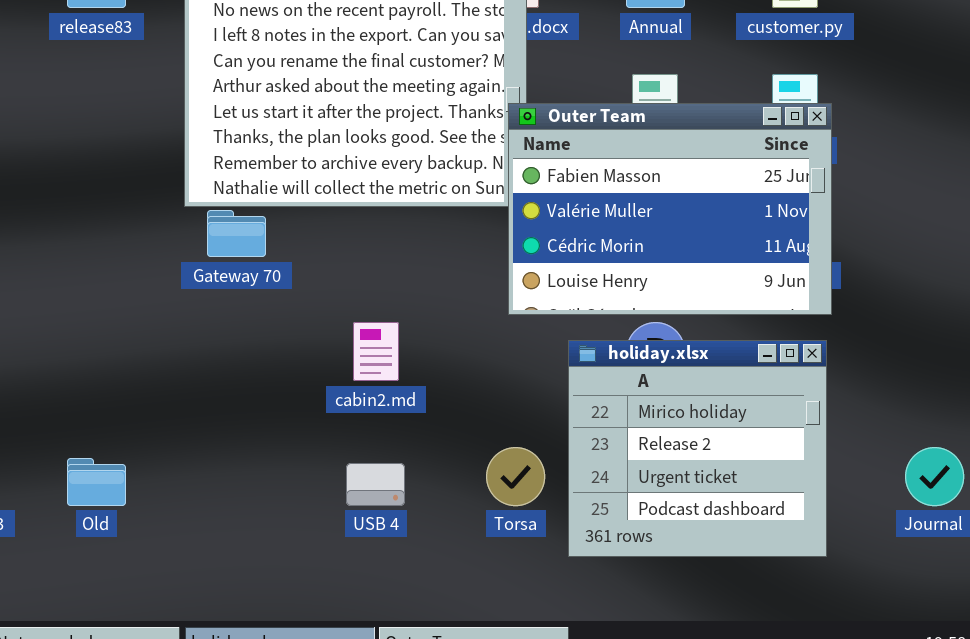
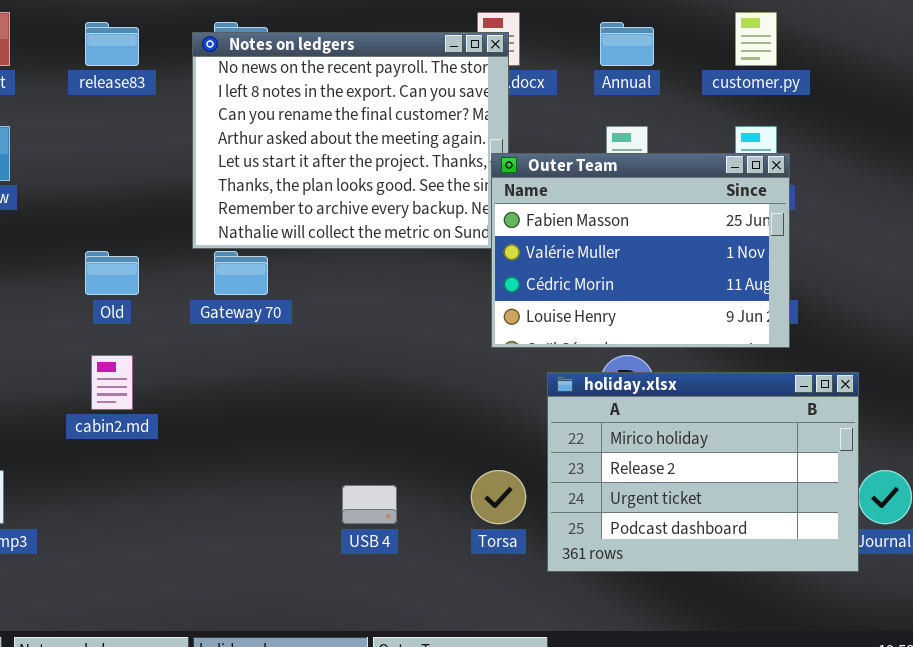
cabin2.md: [353,322,399,381] -> [91,355,133,410], moved
holiday.xlsx: [568,340,827,557] -> [547,372,859,572], resized
Old: [67,458,126,506] -> [85,251,139,295], moved

